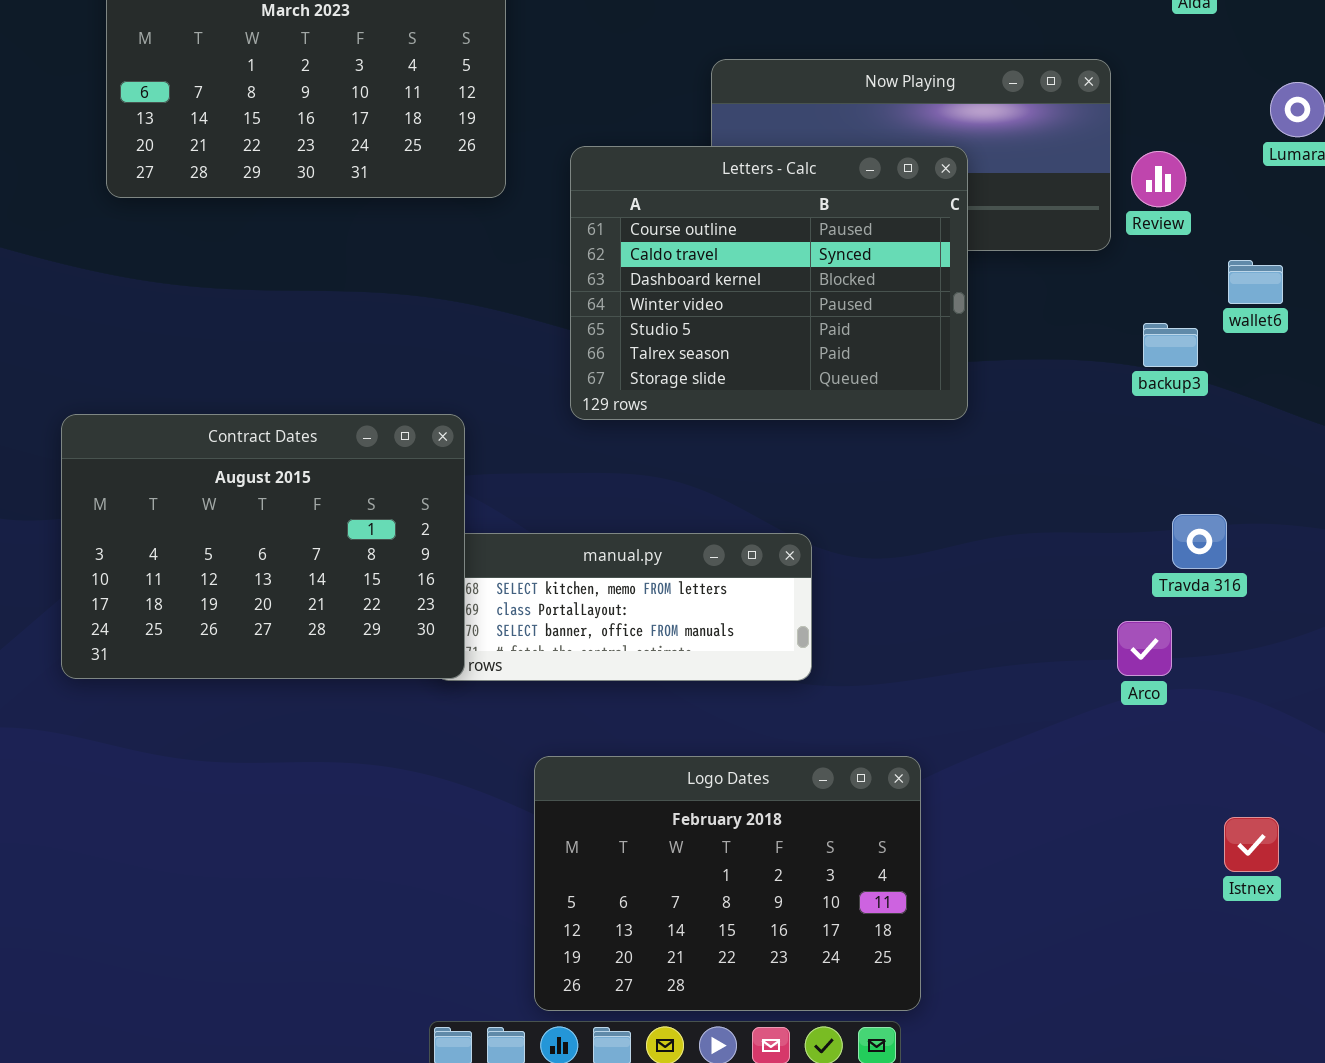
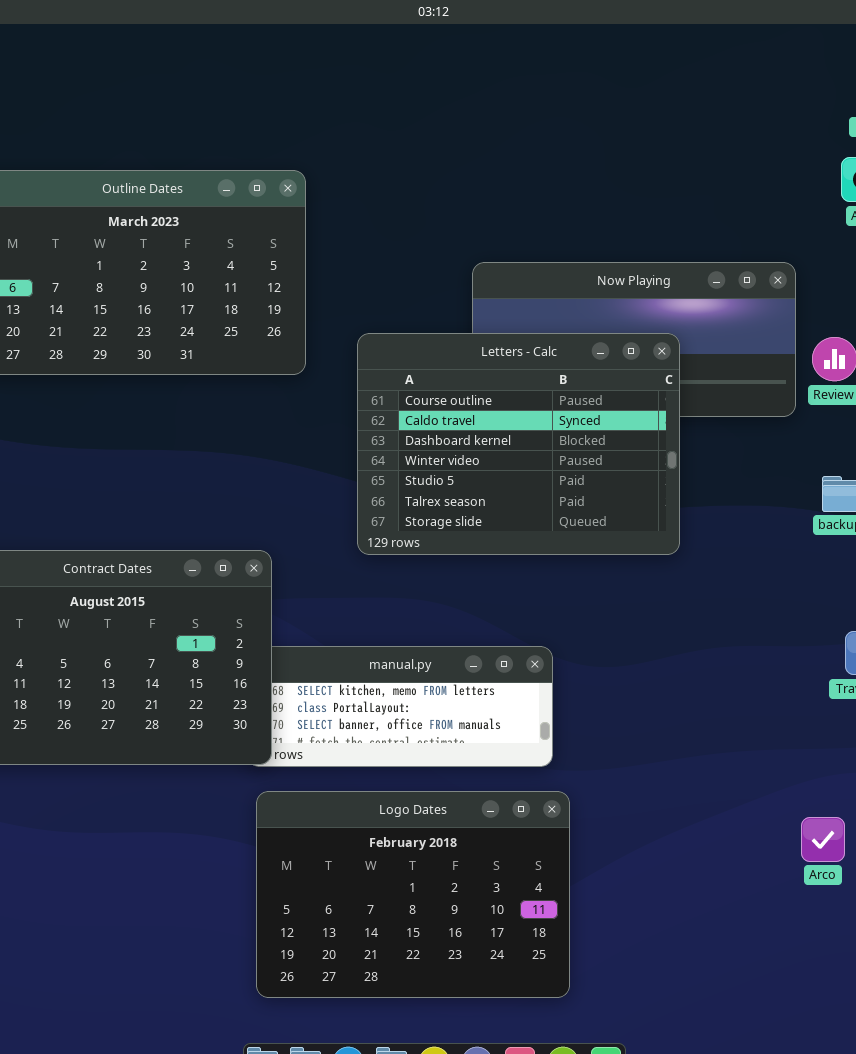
Arco: [1117,621,1172,676] -> [801,817,845,862], moved
Logo Dates: [534,756,921,1011] -> [256,791,570,998], moved

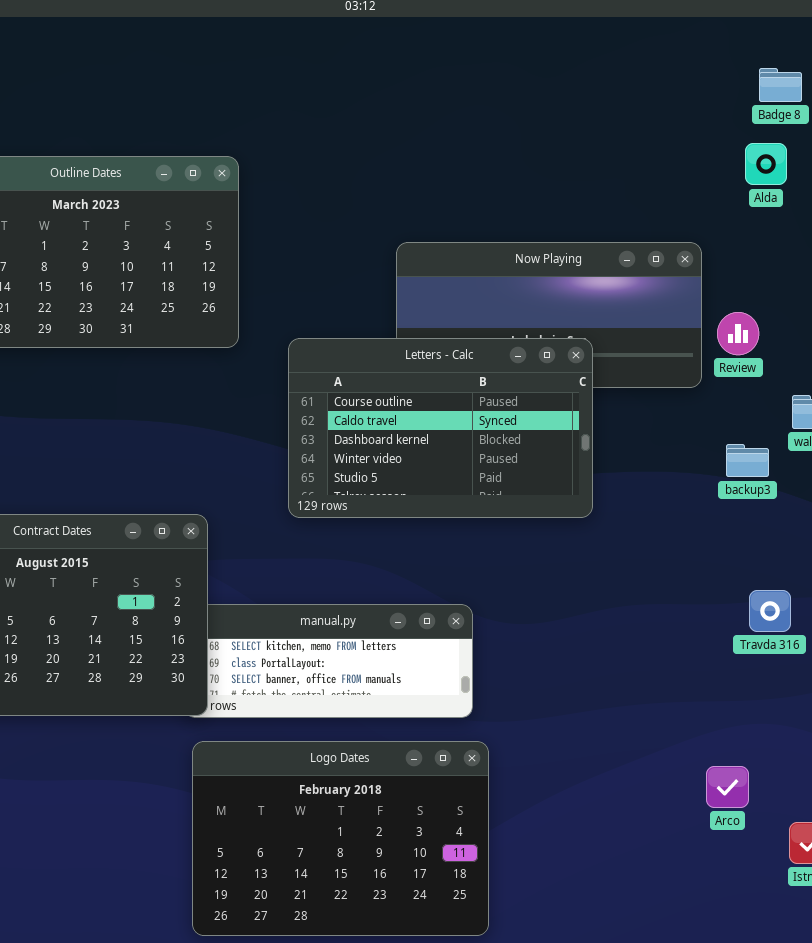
Letters - Calc: [357,333,680,555] -> [288,338,593,518], resized

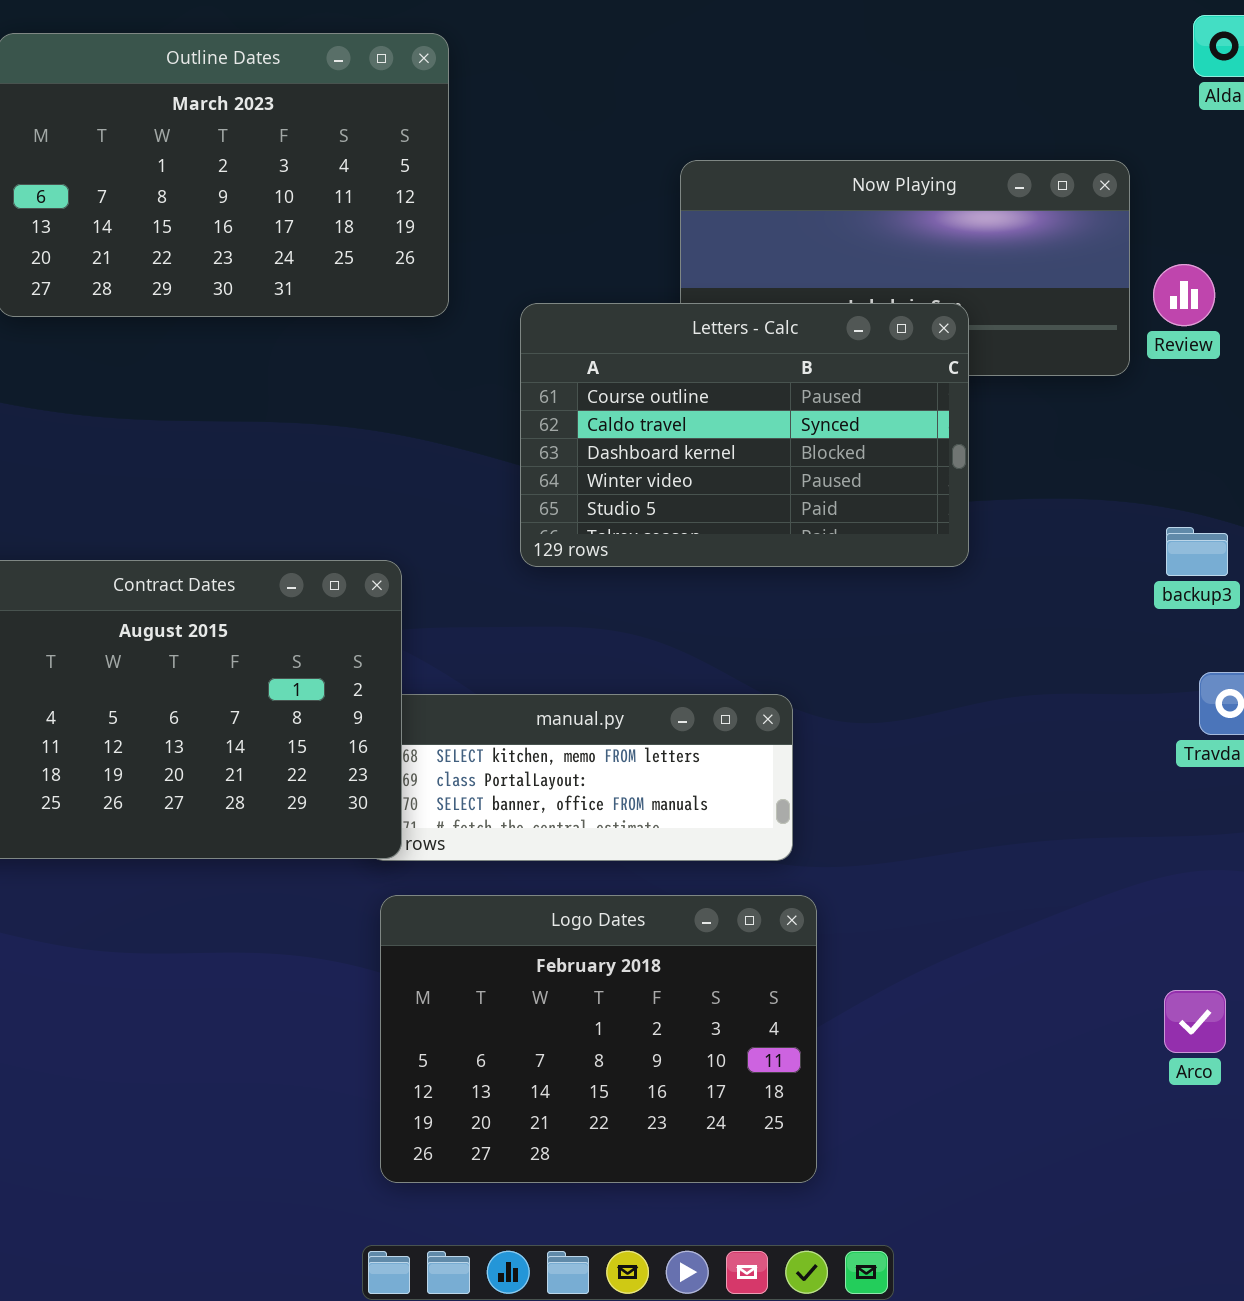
backup3: [726,444,769,477] -> [1166,527,1228,576], moved
Arco: [706,766,749,808] -> [1164,990,1226,1053], moved

